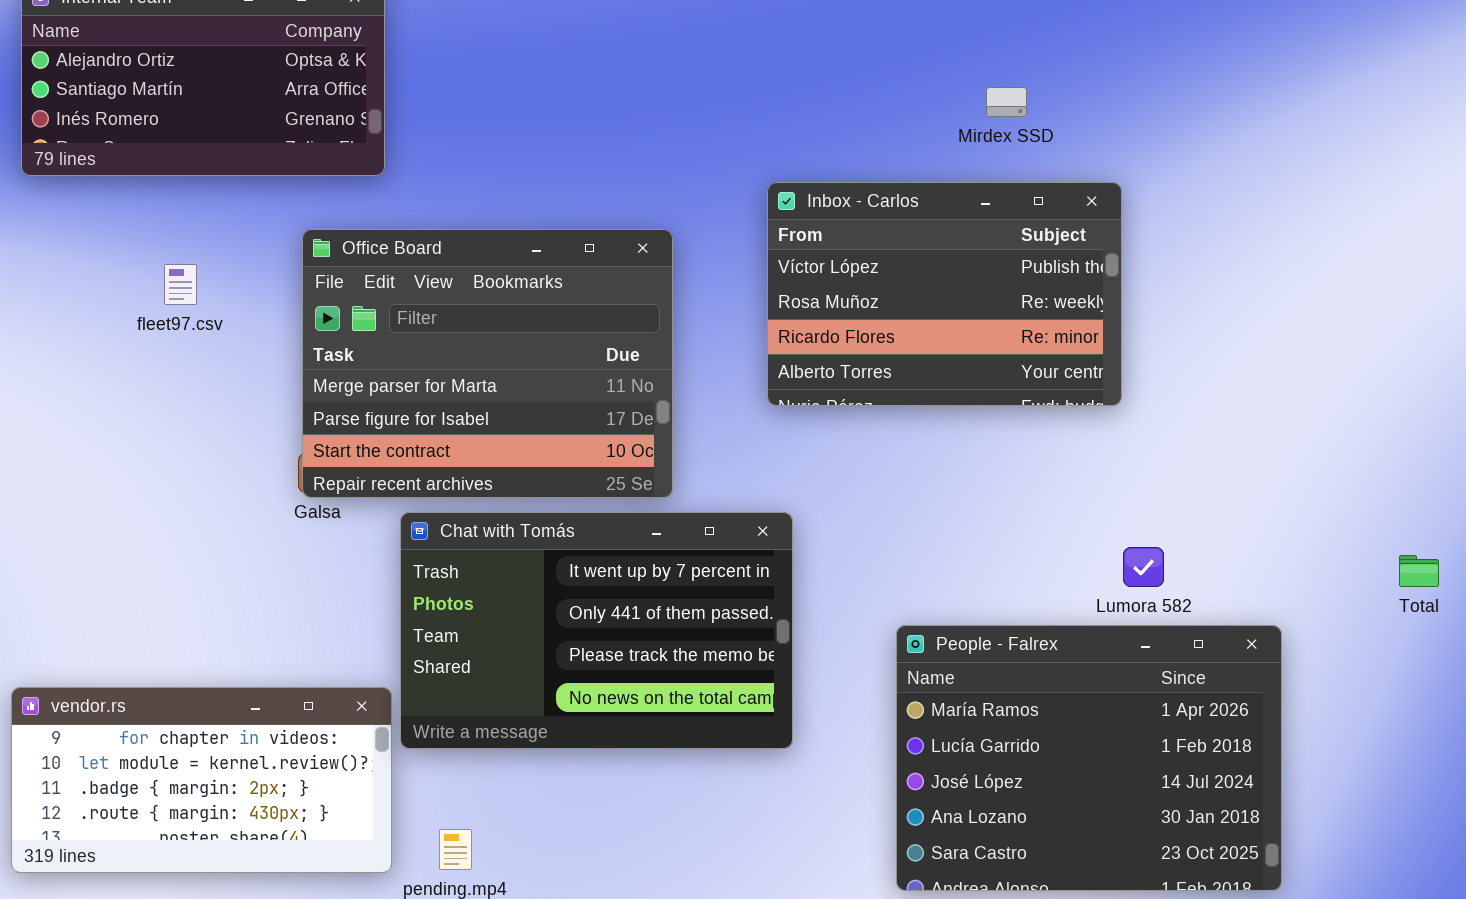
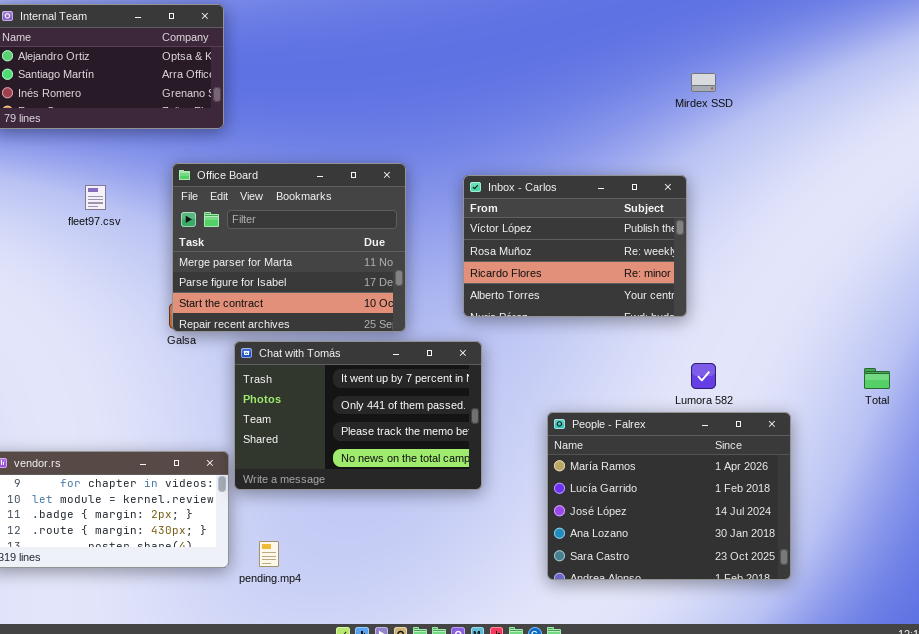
Mirdex SSD: [986,87,1027,117] -> [691,73,716,92], moved
Inbox - Carlos: [767,182,1122,406] -> [463,175,687,317], moved

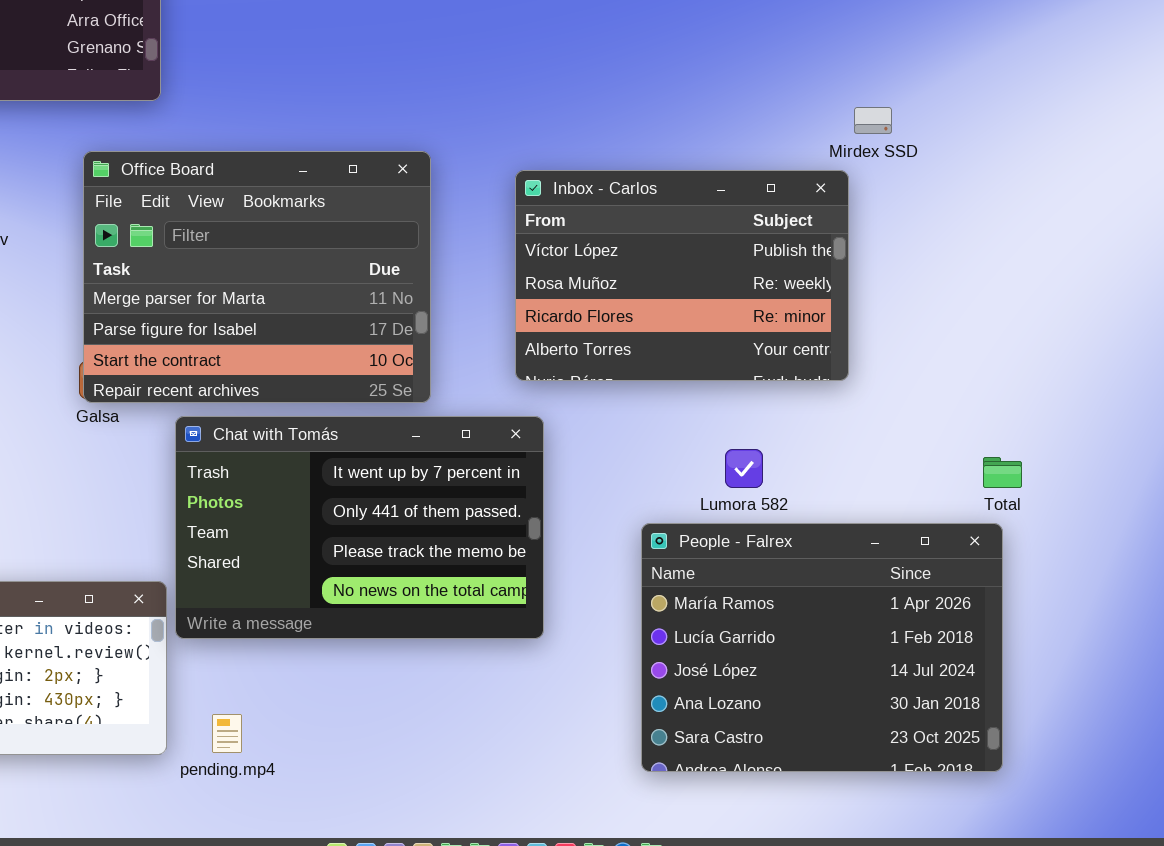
Mirdex SSD: [691,73,716,92] -> [854,107,892,134], moved
Lumora 582: [691,363,716,389] -> [725,449,763,488], moved
Total: [864,368,890,389] -> [983,457,1022,488], moved

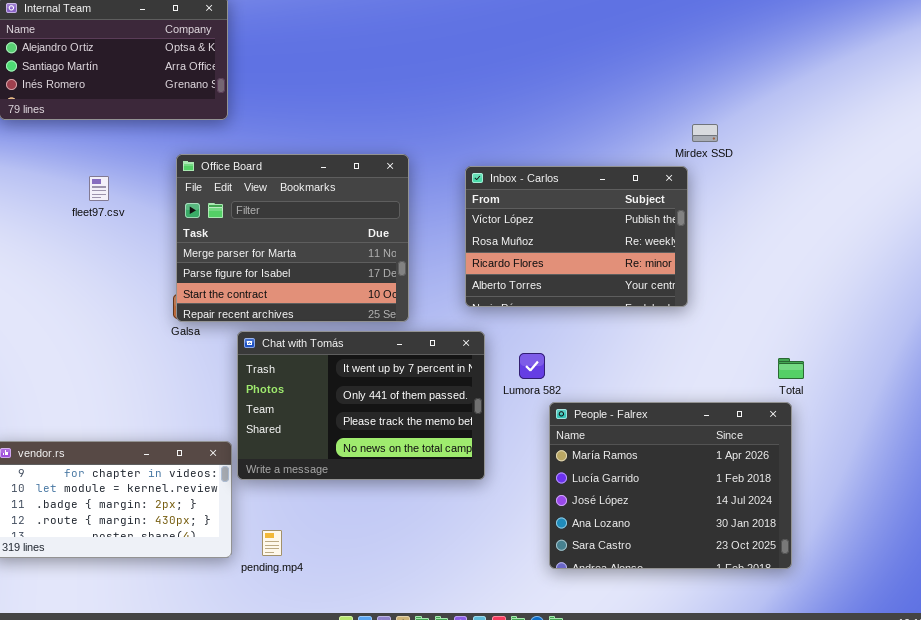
Lumora 582: [725,449,763,488] -> [519,353,545,379], moved

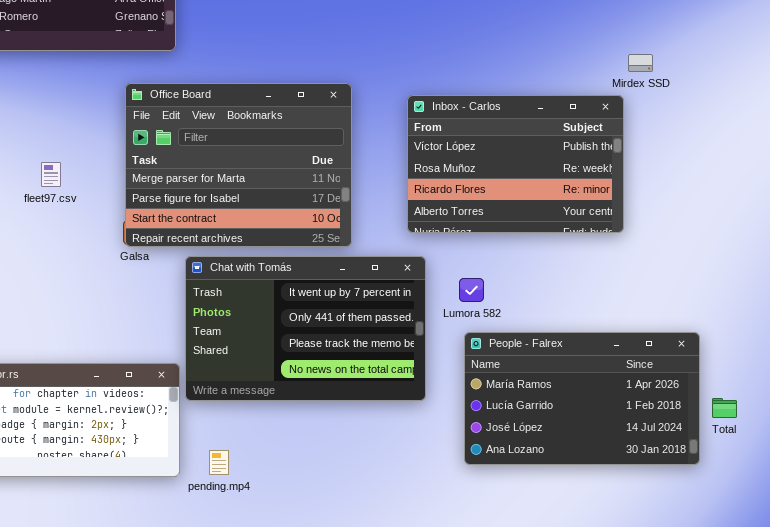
fleet97.csv: [89,176,109,201] -> [41,162,61,187], moved
Total: [778,358,804,379] -> [712,398,737,418], moved
People - Falrex: [549,402,792,569] -> [464,332,700,465], moved, resized

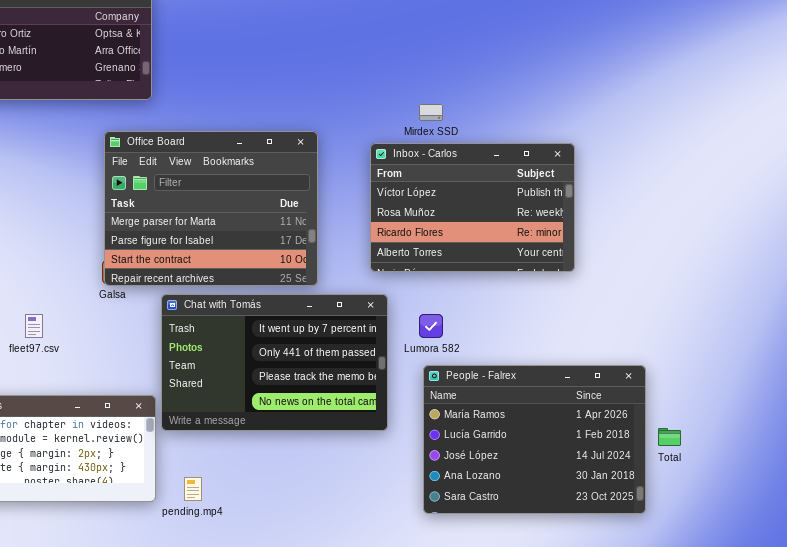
Mirdex SSD: [628,54,653,72] -> [419,104,443,121], moved
fleet97.csv: [41,162,61,187] -> [25,314,43,338], moved
People - Falrex: [464,332,700,465] -> [423,365,646,514], resized

